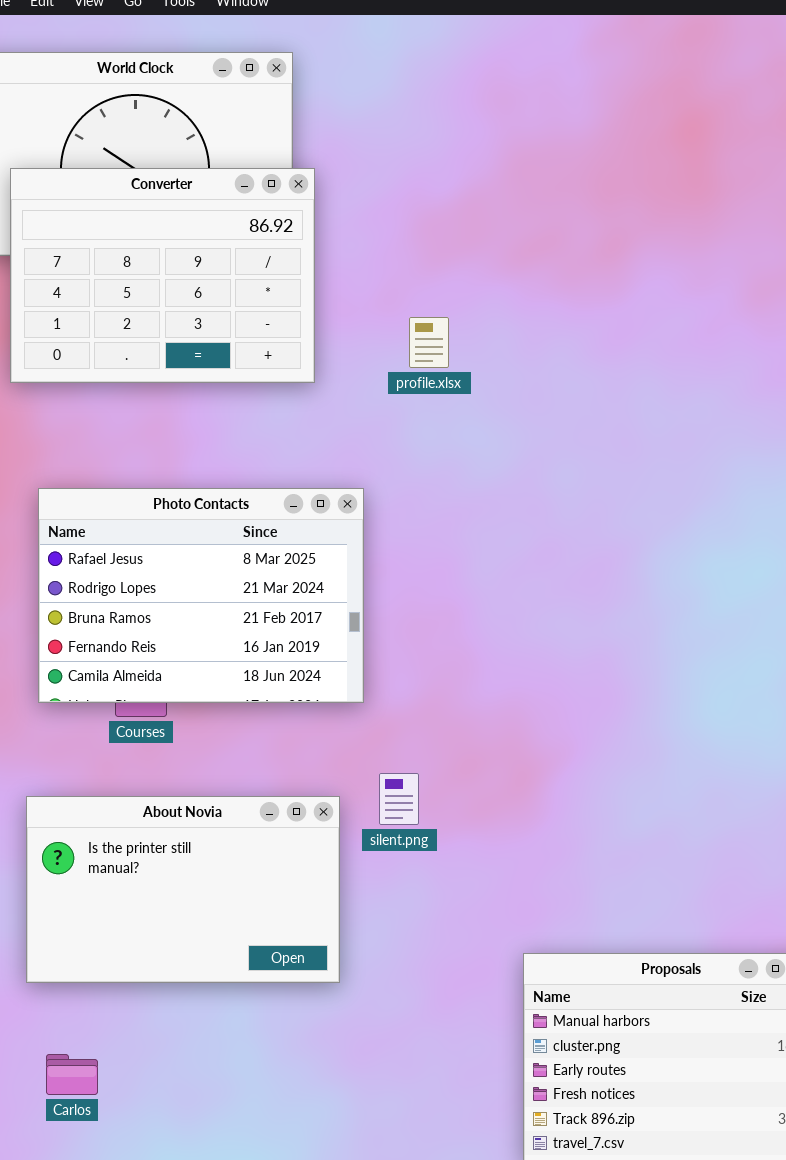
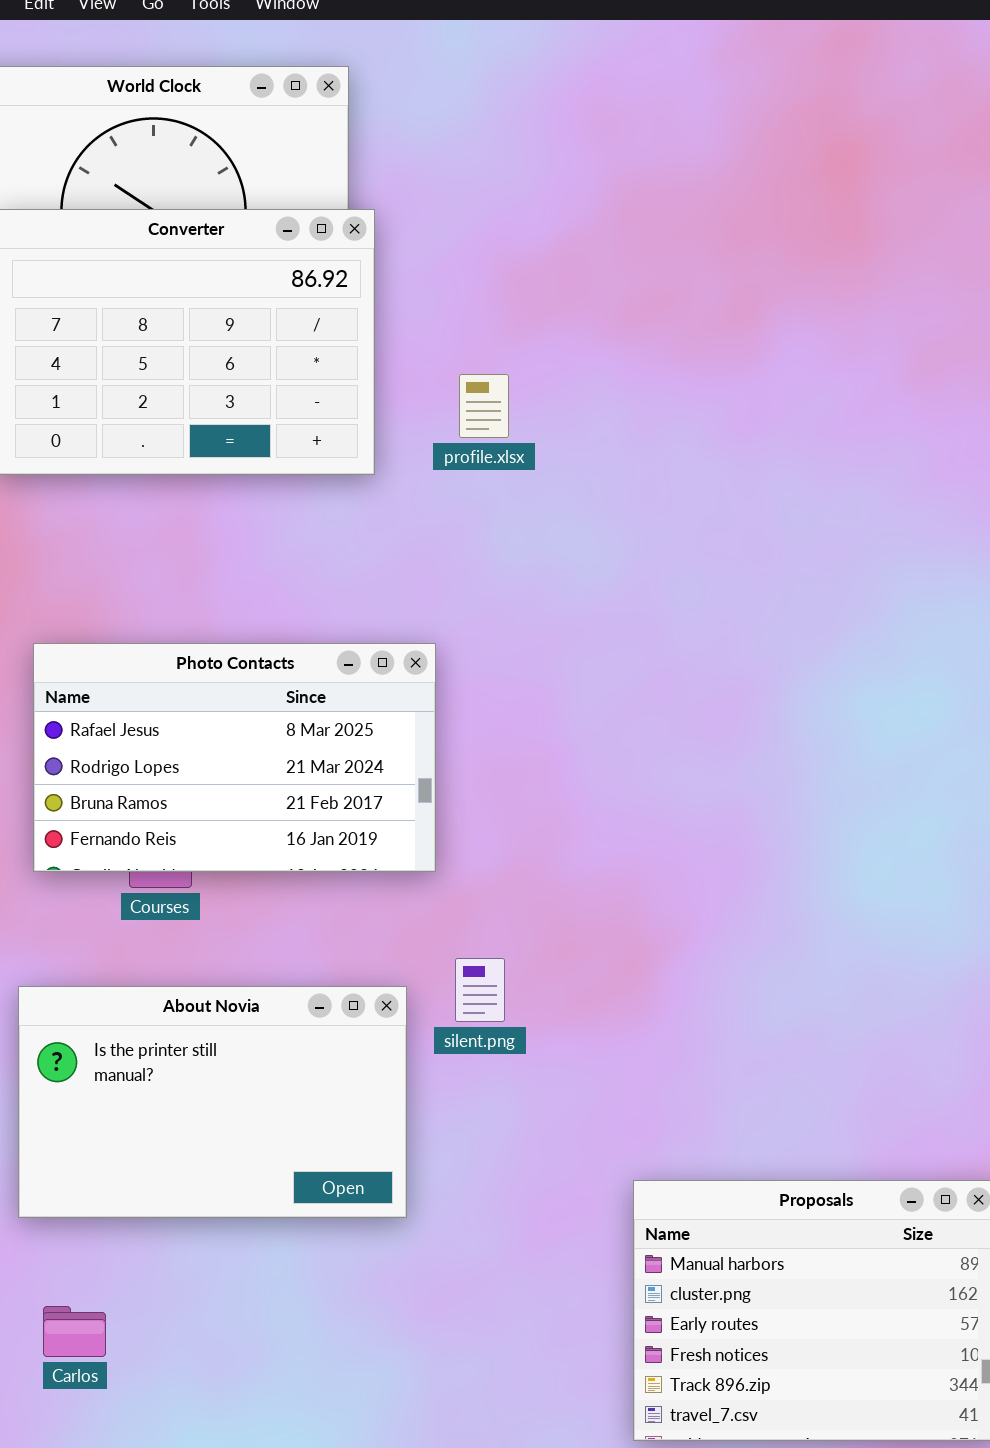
profile.xlsx: [409,317,449,368] -> [459,374,509,438], moved
Photo Contacts: [38,488,364,703] -> [33,643,436,872], resized

